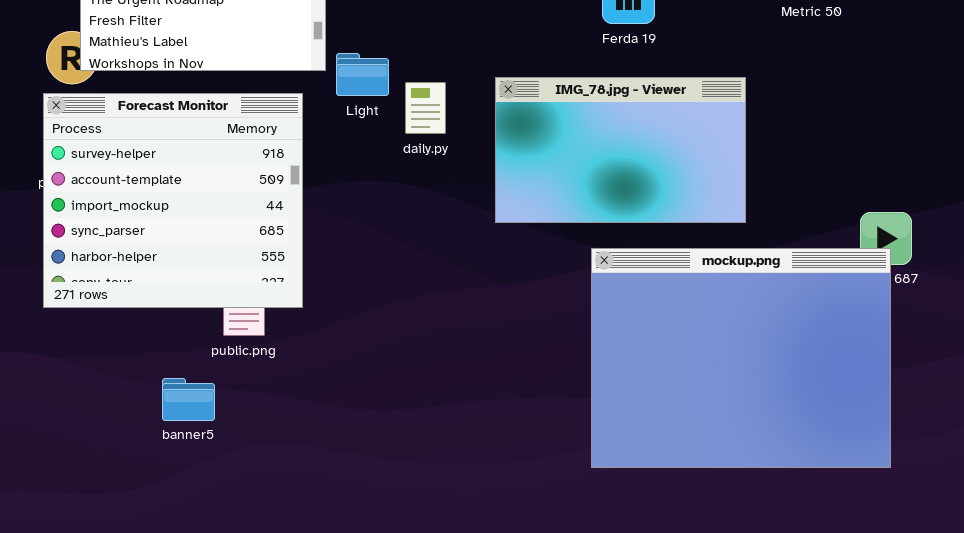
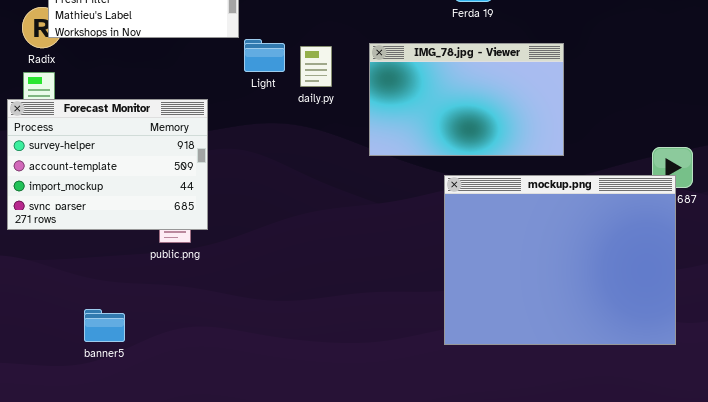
Light: [336,53,389,96] -> [244,39,285,72], moved
Forecast Monitor: [43,93,303,308] -> [7,99,208,230], moved, resized
banner5: [162,378,215,421] -> [84,309,125,342], moved

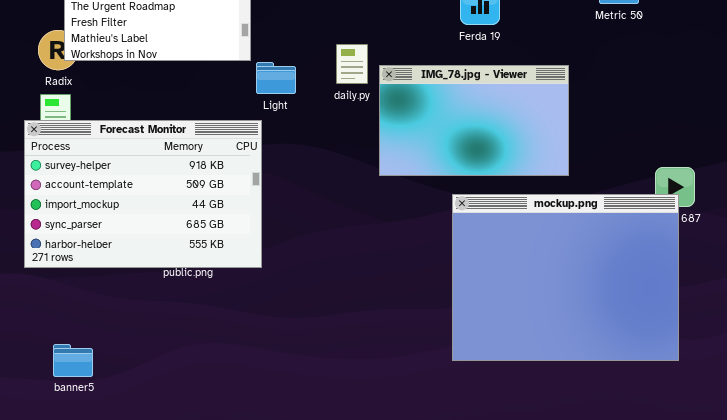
daily.py: [300,46,332,87] -> [336,44,368,84], moved
Forecast Monitor: [7,99,208,230] -> [24,120,262,268], resized
banner5: [84,309,125,342] -> [53,344,93,377], moved

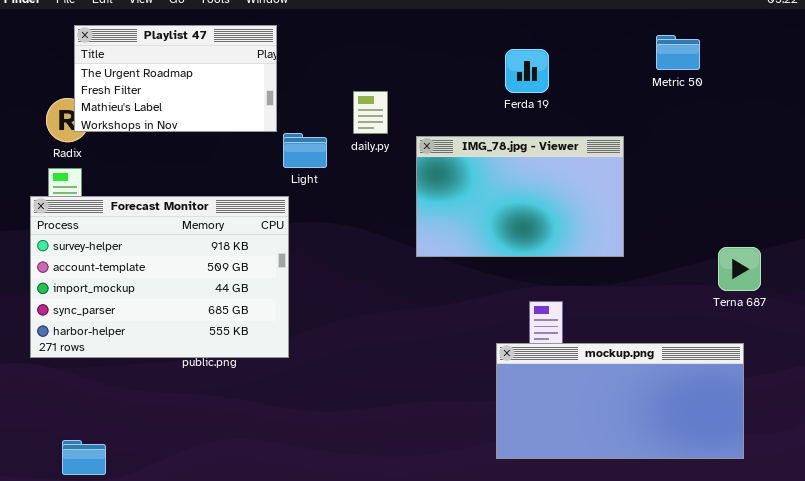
daily.py: [336,44,368,84] -> [353,91,388,134], moved
mockup.png: [452,194,679,361] -> [496,343,744,459], resized

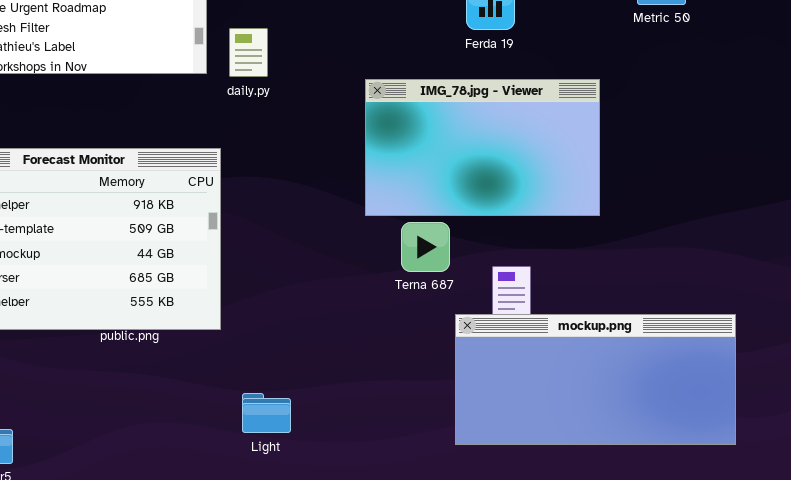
daily.py: [353,91,388,134] -> [229,28,268,77], moved
Light: [283,133,327,168] -> [242,393,291,433], moved
Terna 687: [718,247,761,291] -> [401,222,450,272], moved

